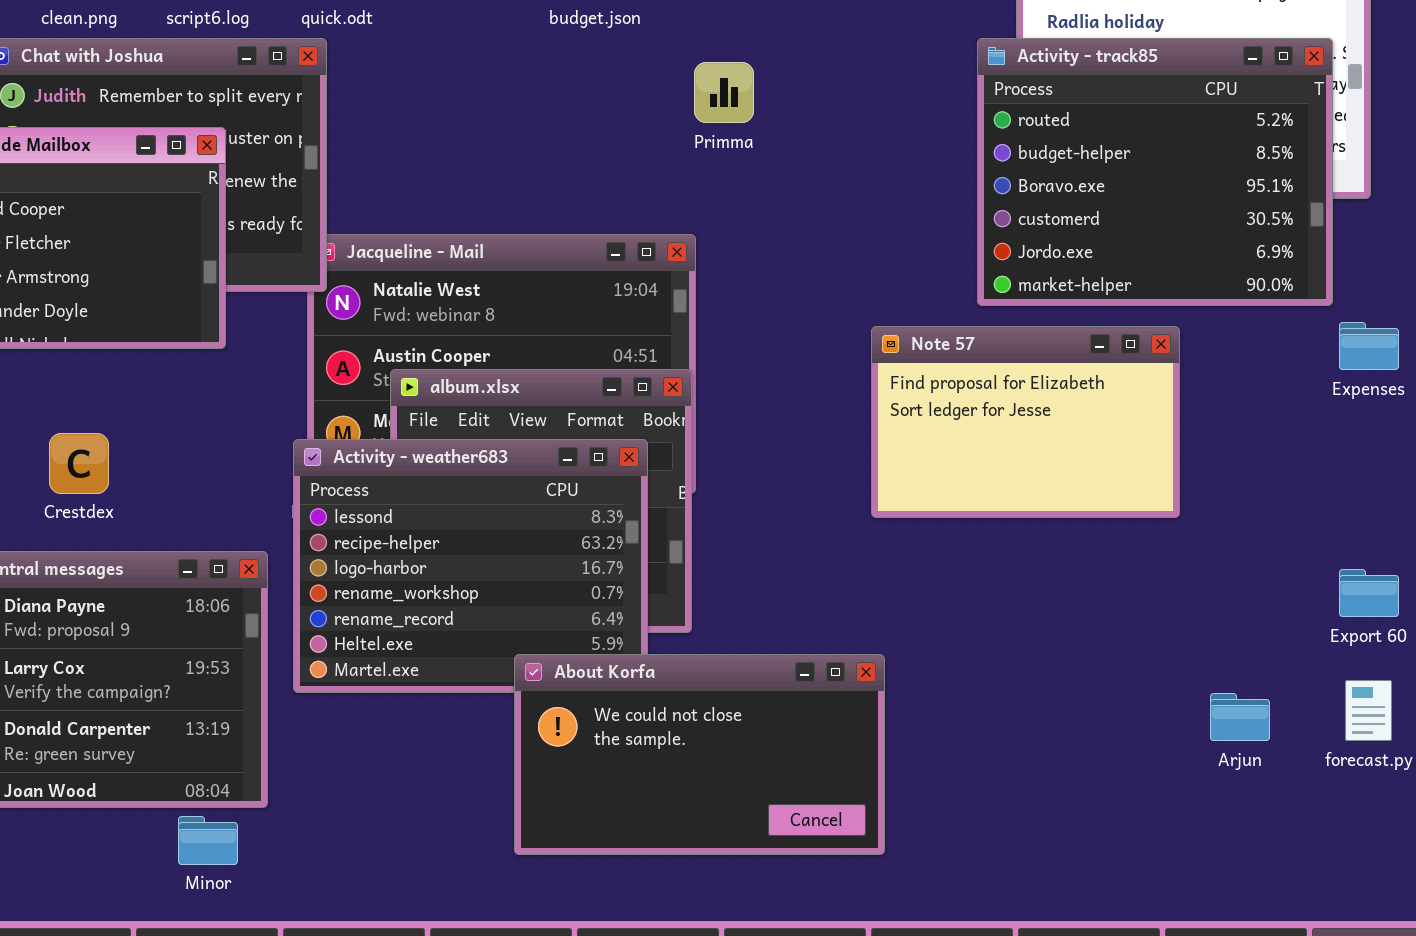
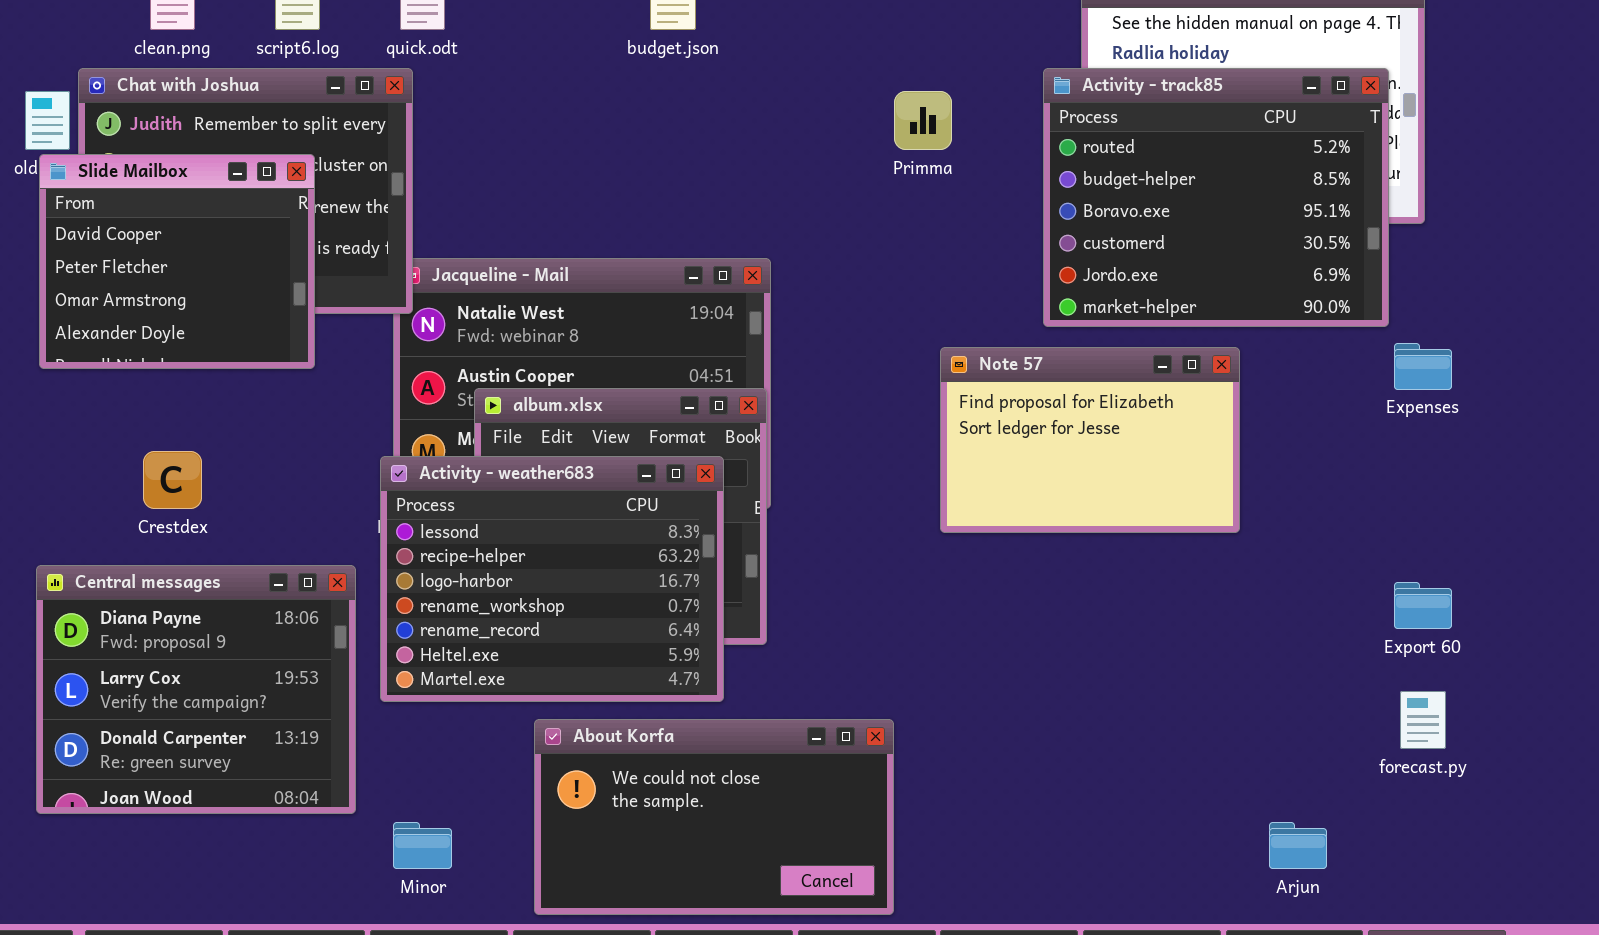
Primma: [694,62,754,123] -> [894,91,952,150], moved
About Korfa: [514,654,885,855] -> [534,719,894,915], moved
Arjun: [1210,693,1270,741] -> [1269,822,1327,869], moved
Minor: [178,816,238,865] -> [393,822,452,869], moved

